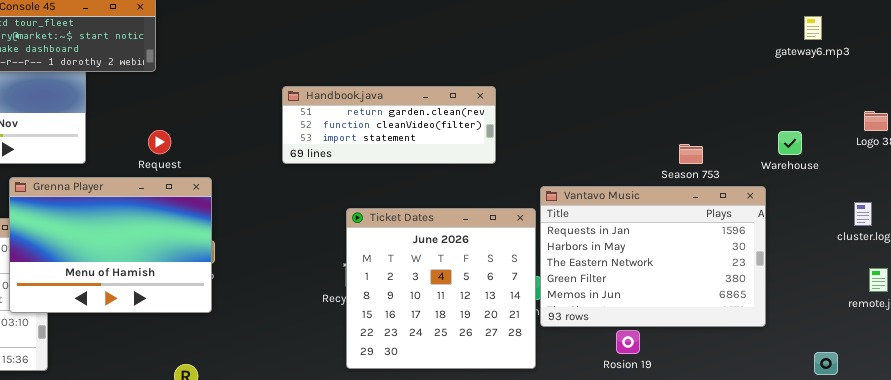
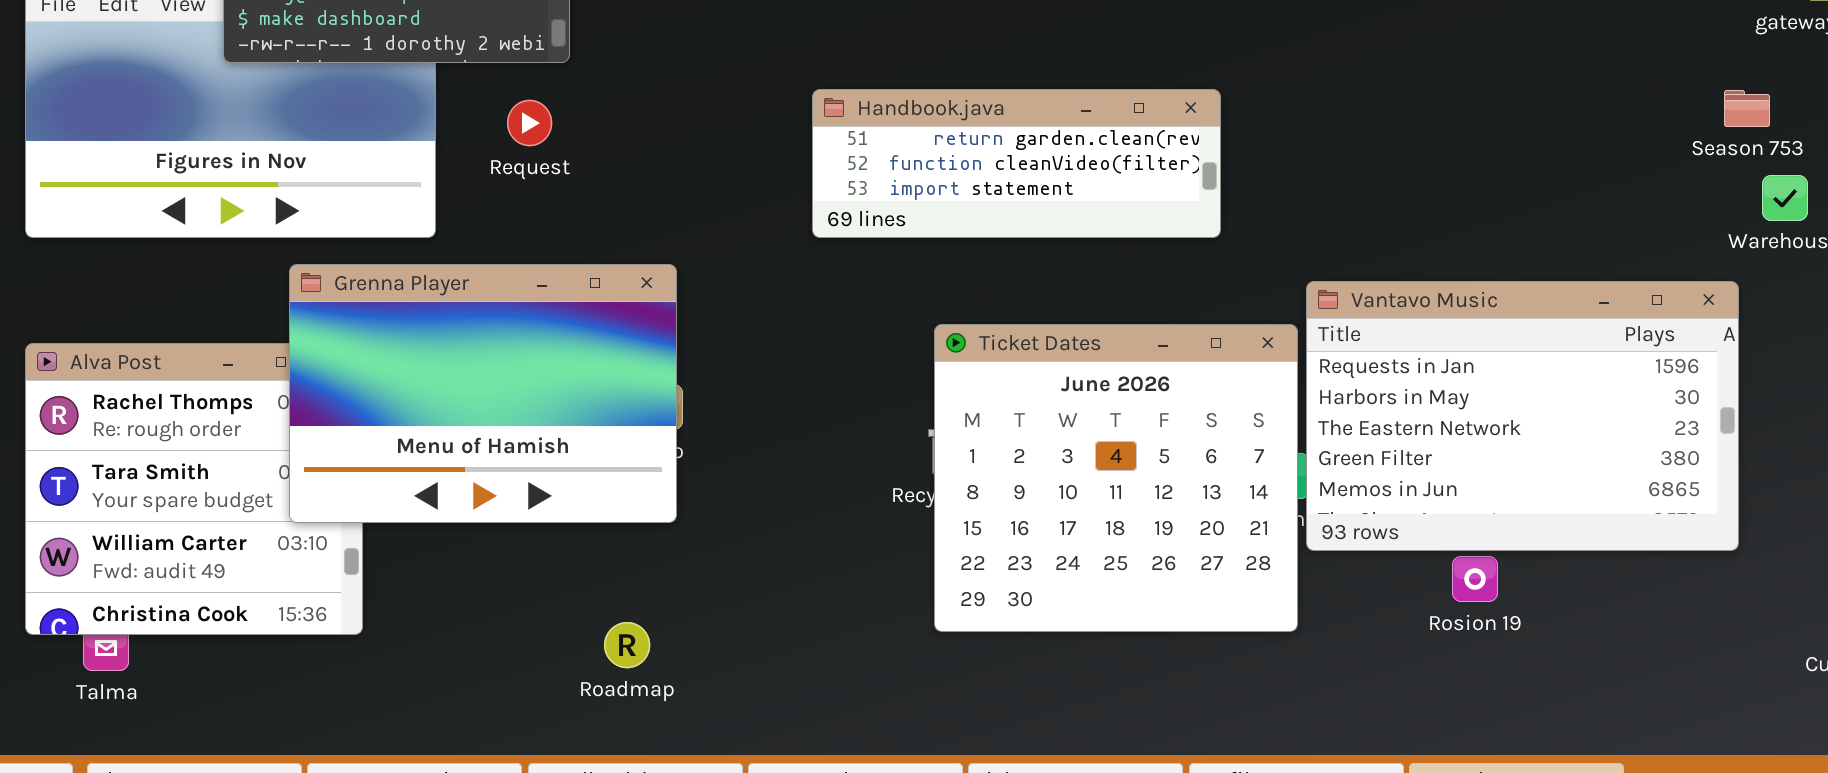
Request: [148,130,171,154] -> [507,100,552,146], moved
Season 753: [679,144,703,164] -> [1724,90,1770,127], moved

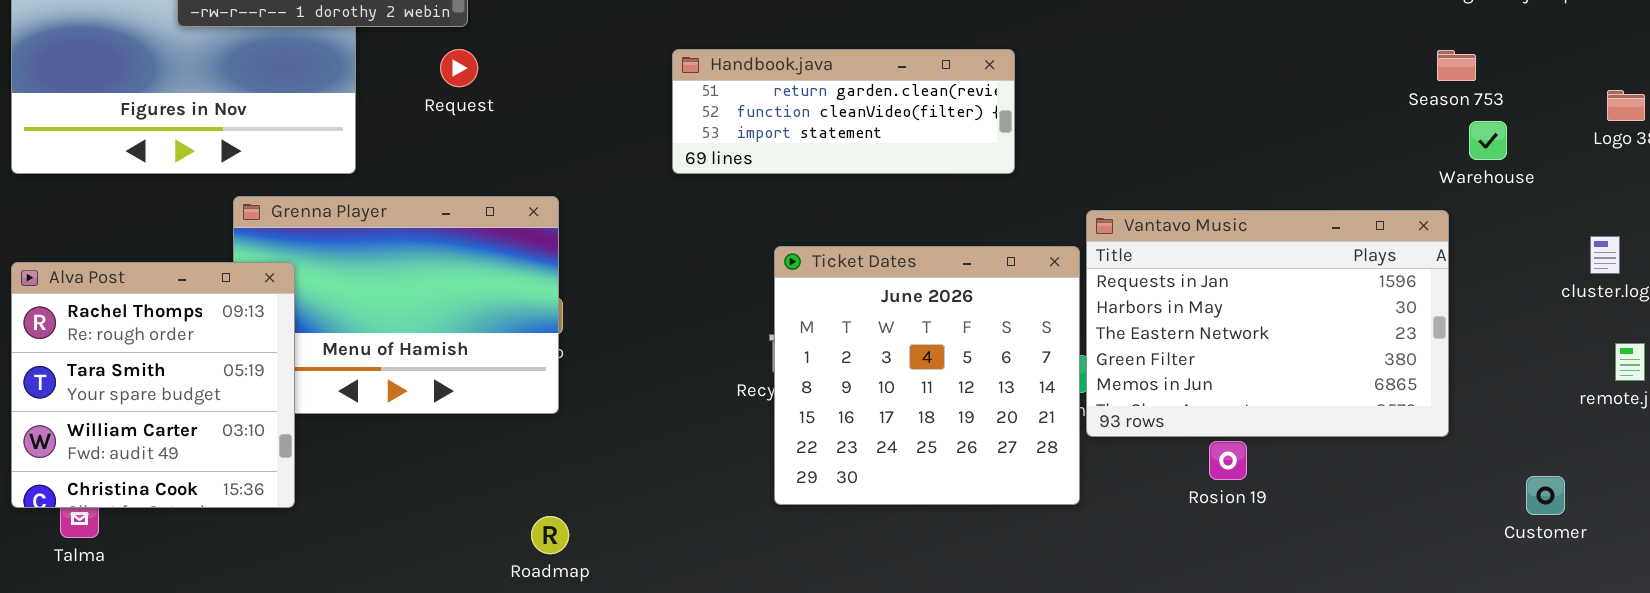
Request: [507,100,552,146] -> [440,49,478,87], moved
Alva Post: [25,343,363,635] -> [11,262,295,508], raised
Roadmap: [604,622,650,668] -> [531,516,569,554], moved

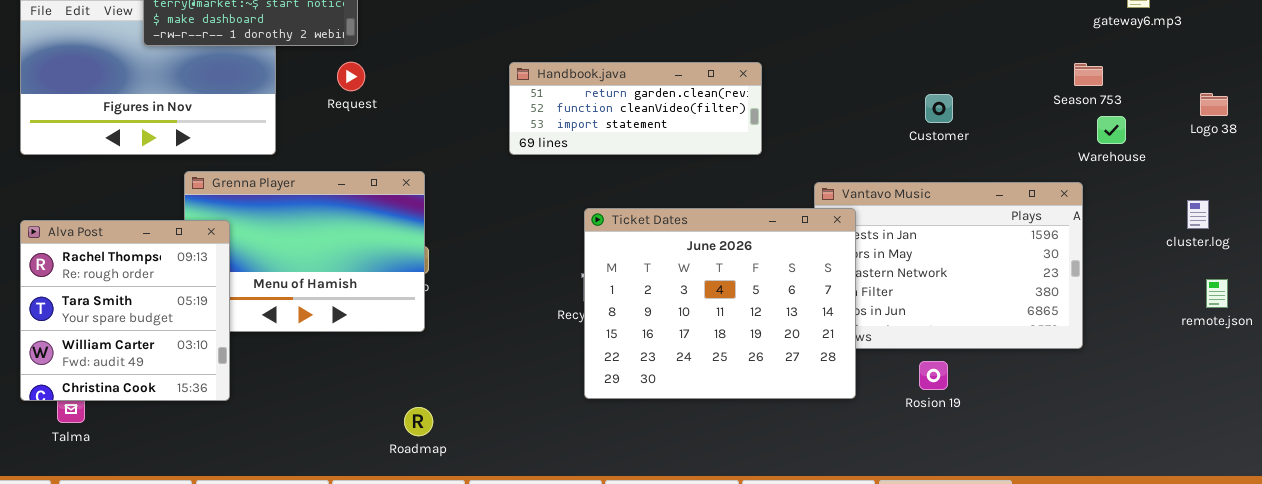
Ticket Dates: [774,246,1080,505] -> [584,208,856,399], resized
Rosion 19: [1209,441,1247,480] -> [919,361,948,390], moved
Customer: [1526,476,1565,515] -> [925,94,953,123], moved

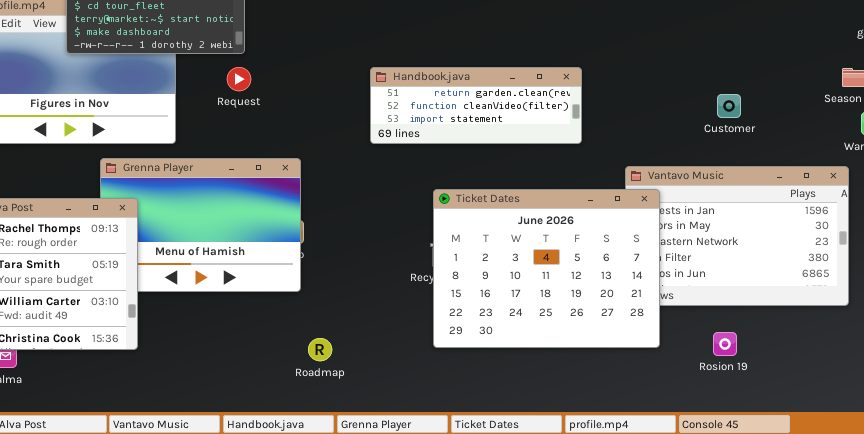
Rosion 19: [919,361,948,390] -> [713,332,737,356], moved
Roadmap: [404,407,433,436] -> [308,338,332,361], moved

